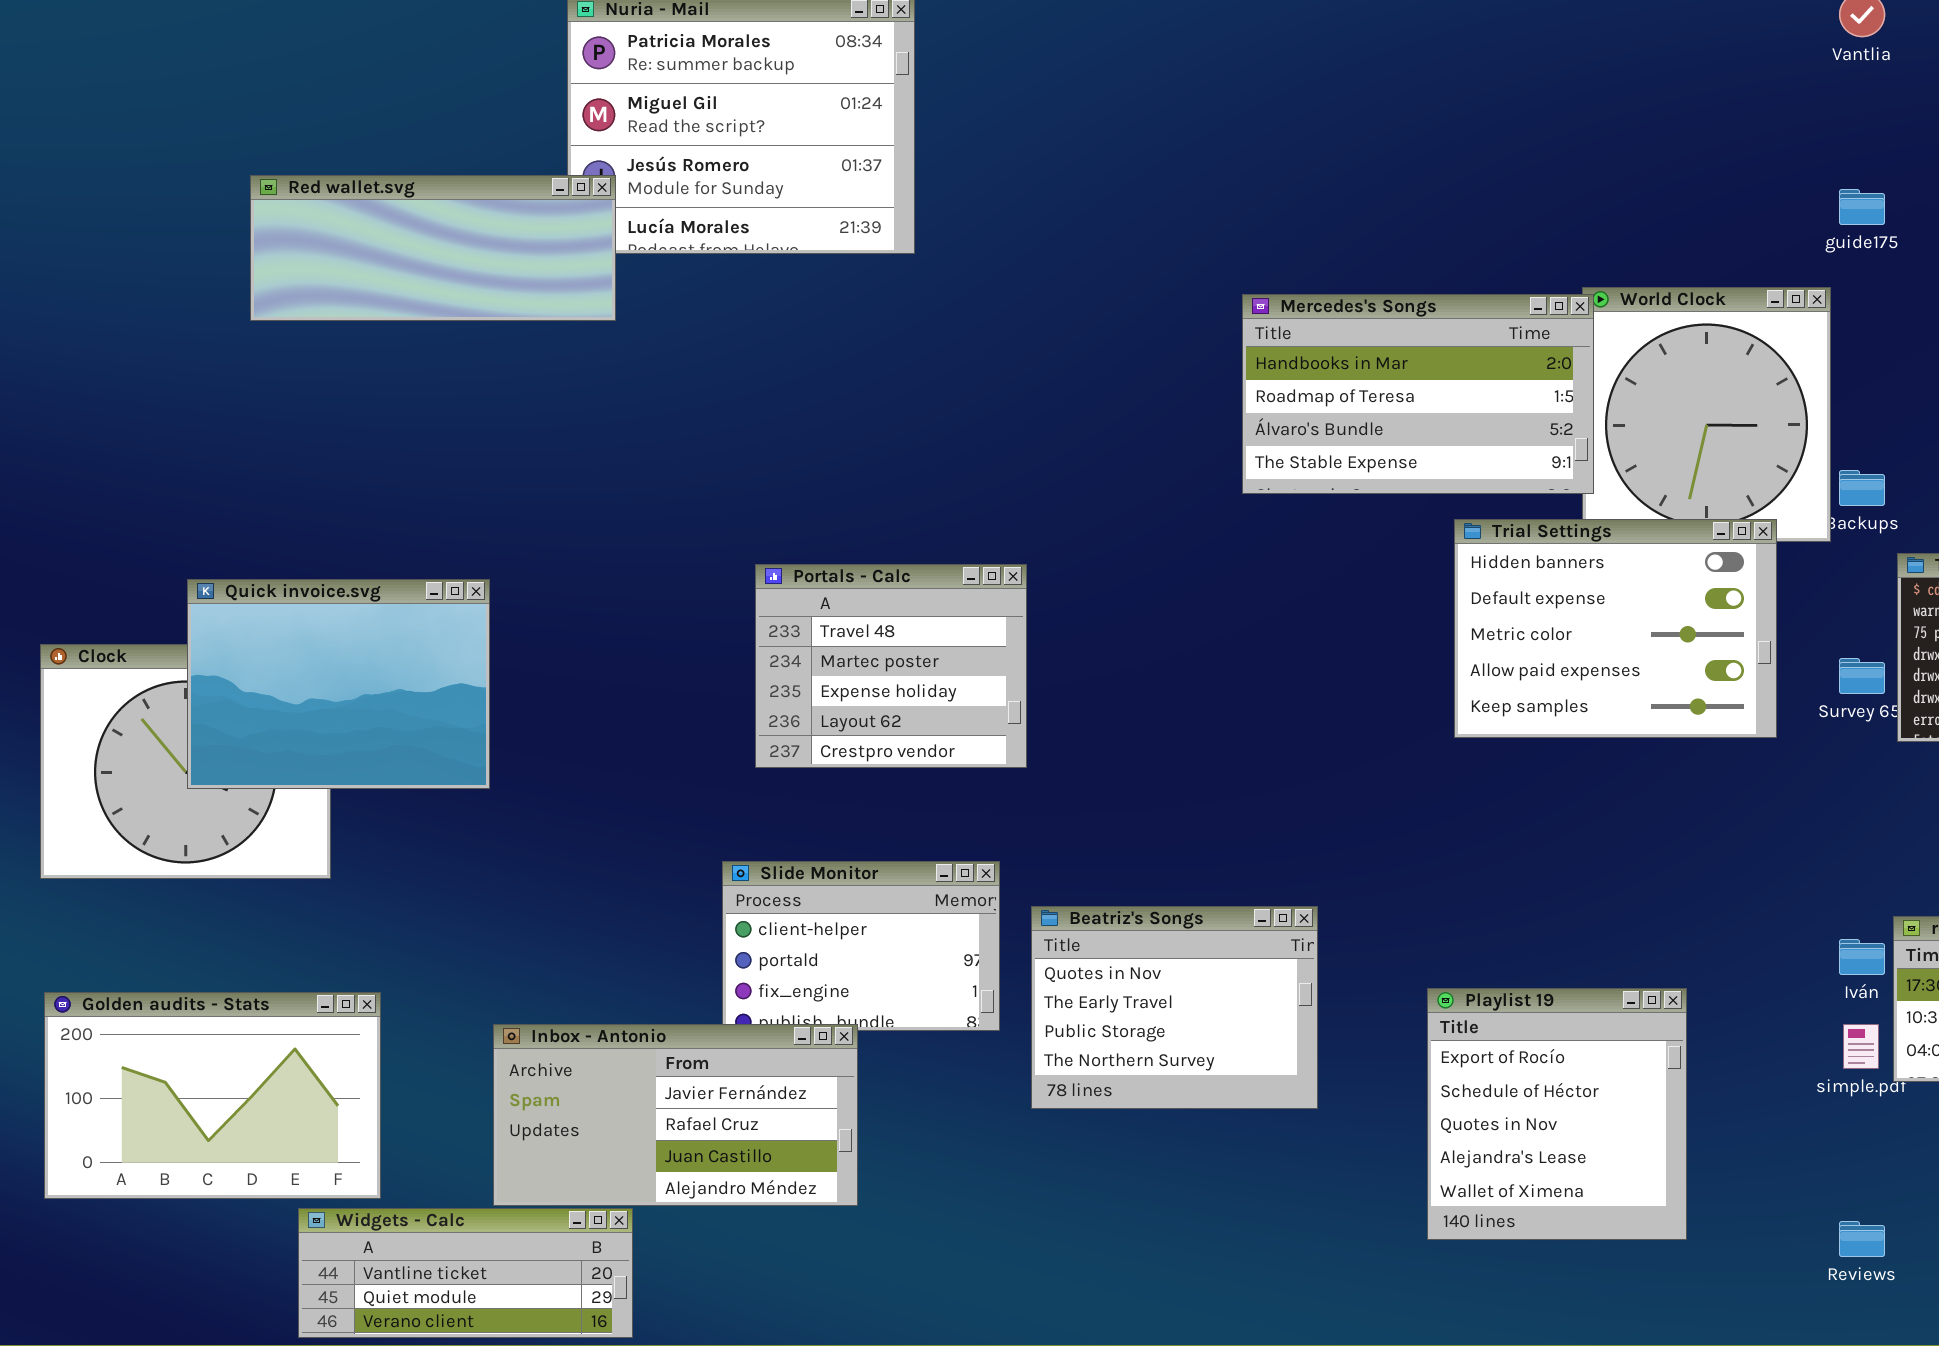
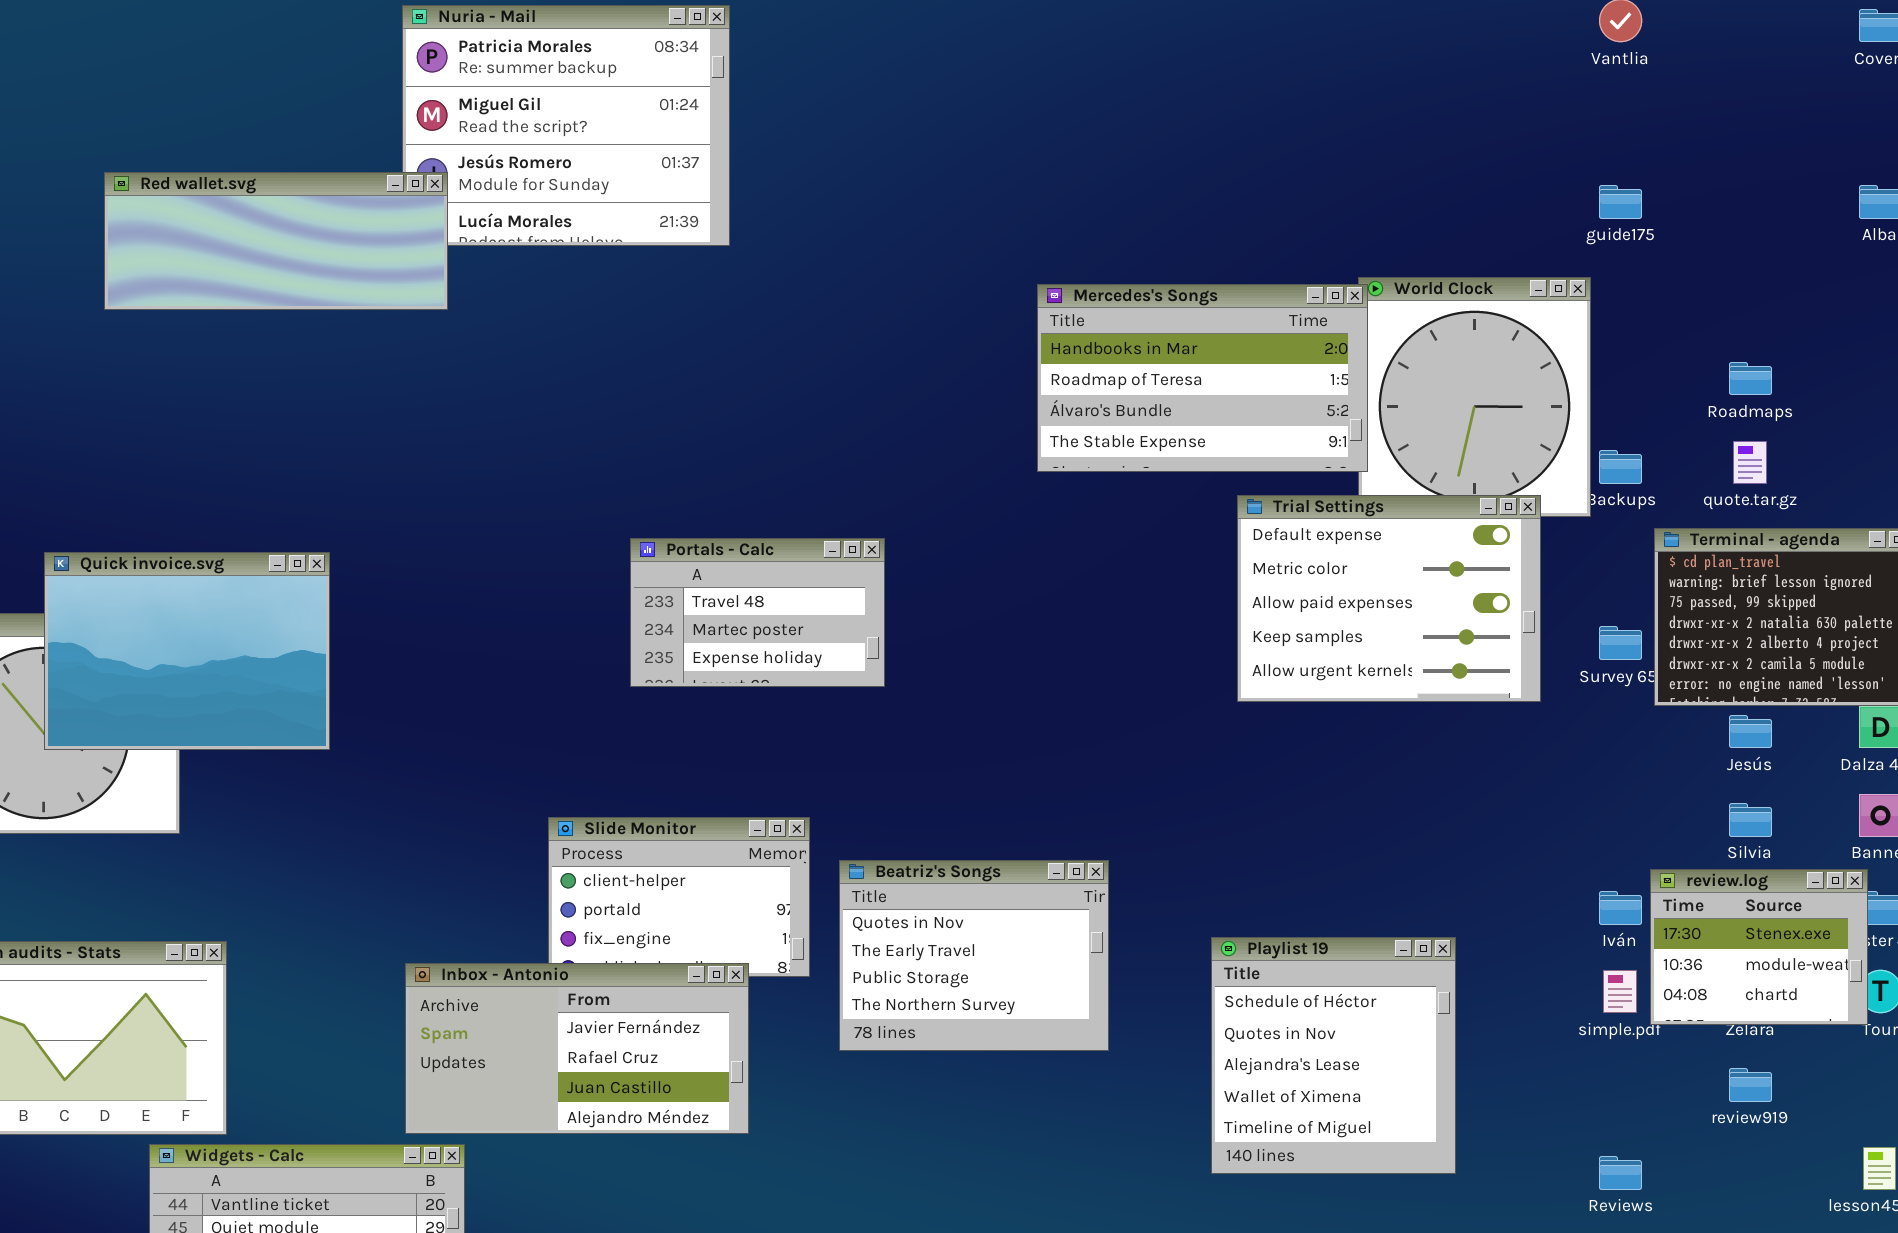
Trial Settings: [1454,519,1777,738] -> [1237,495,1541,702], scrolled down 1 row
Portals - Calc: [755,564,1027,768] -> [630,538,885,687], moved, resized
Playlist 19: [1427,988,1687,1240] -> [1211,937,1456,1174], scrolled down 1 row
Inbox - Antonio: [493,1024,858,1206] -> [405,963,749,1134], moved

